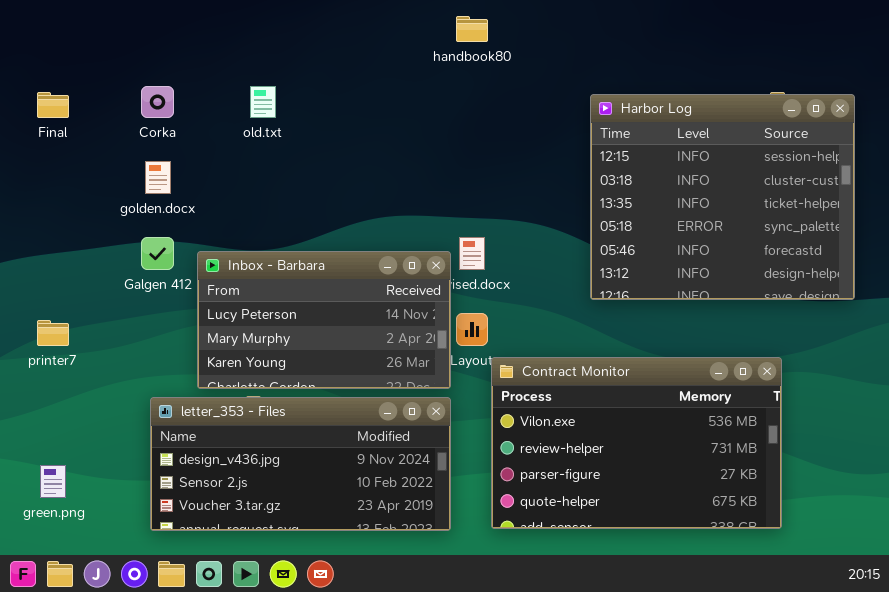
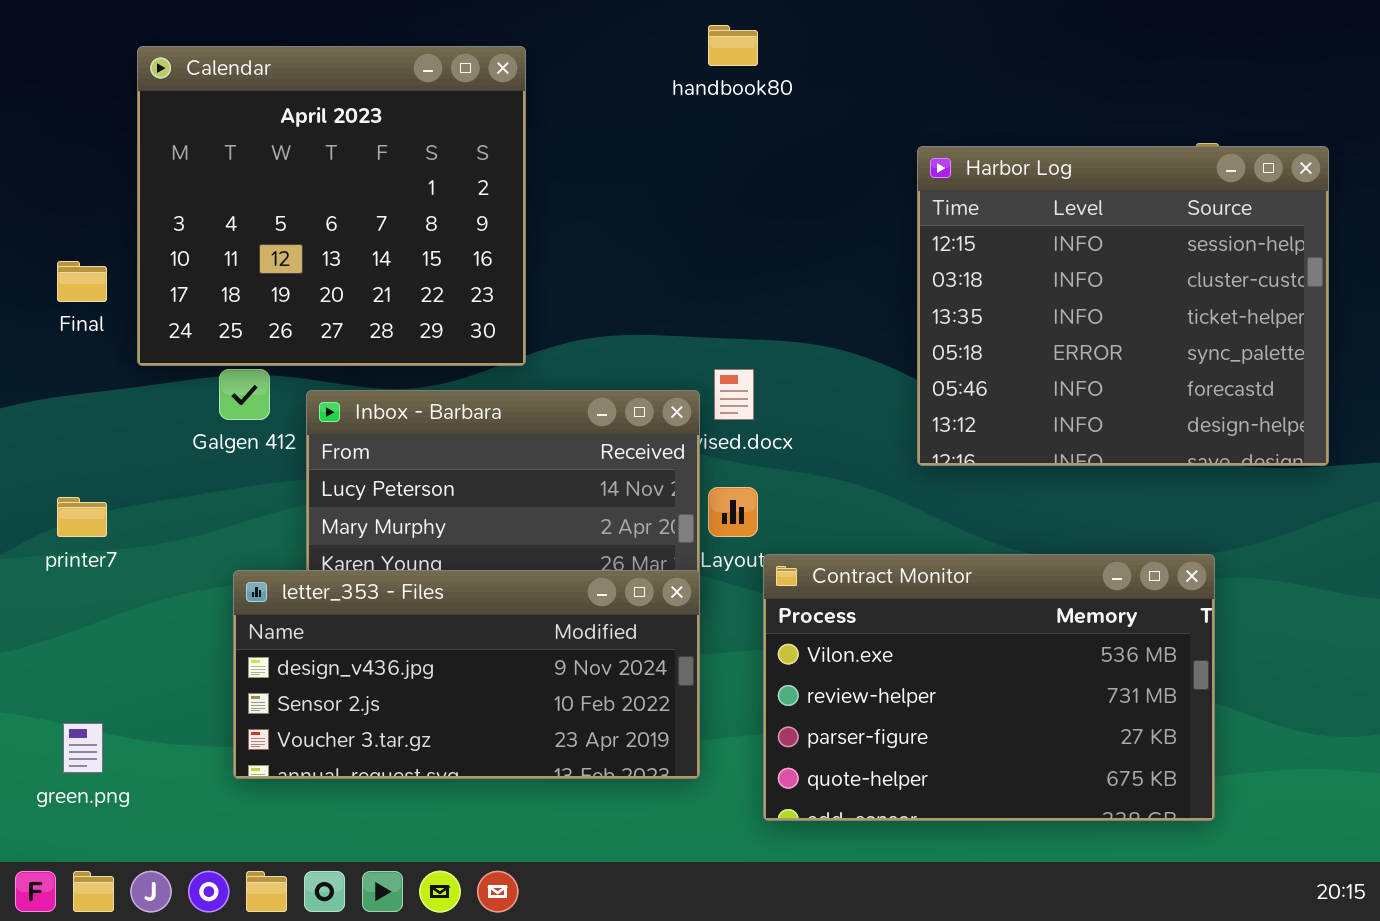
Calendar: none -> [137,46,526,366], opened
Final: [37,92,69,118] -> [57,261,107,302], moved
letter_353 - Files: [150,397,451,531] -> [233,570,700,779], moved

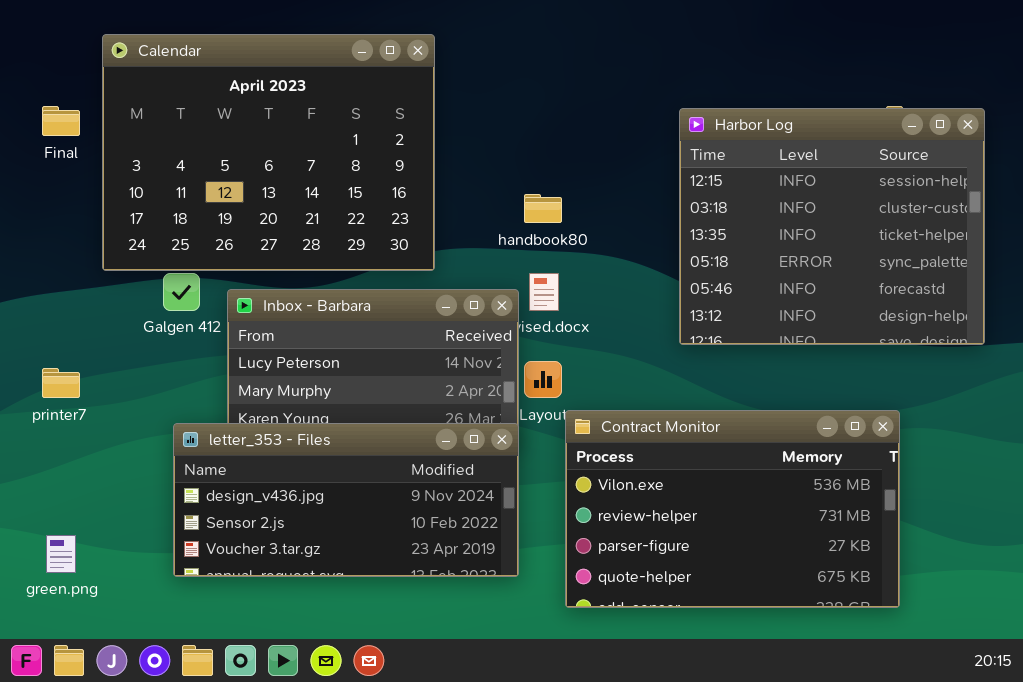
handbook80: [708,25,758,66] -> [524,194,562,223], moved
Calendar: [137,46,526,366] -> [102,34,435,271], resized
Final: [57,261,107,302] -> [42,106,80,136], moved

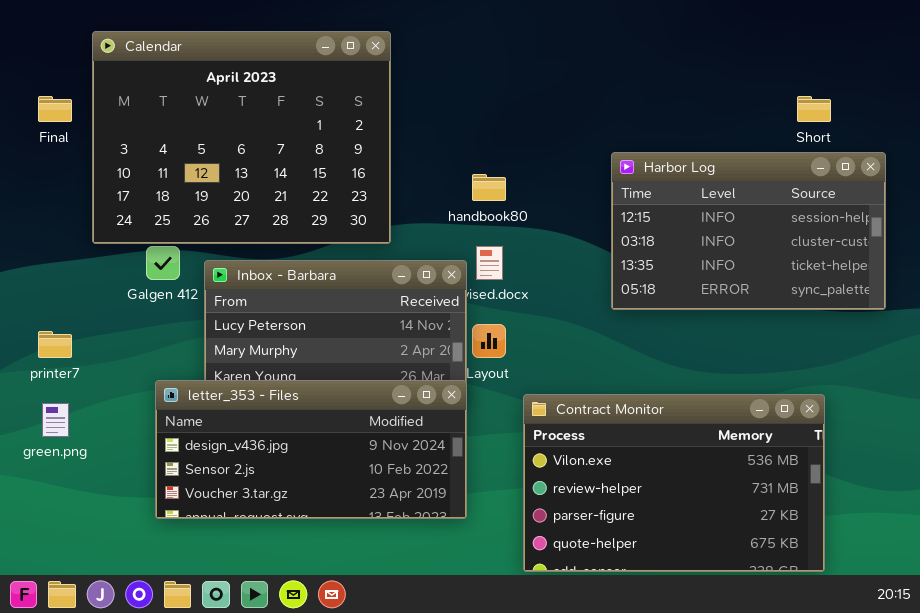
Harbor Log: [679,108,985,345] -> [611,152,886,310], resized
Contract Monitor: [565,410,900,608] -> [523,394,825,572], moved
green.png: [46,535,76,573] -> [42,403,69,437], moved

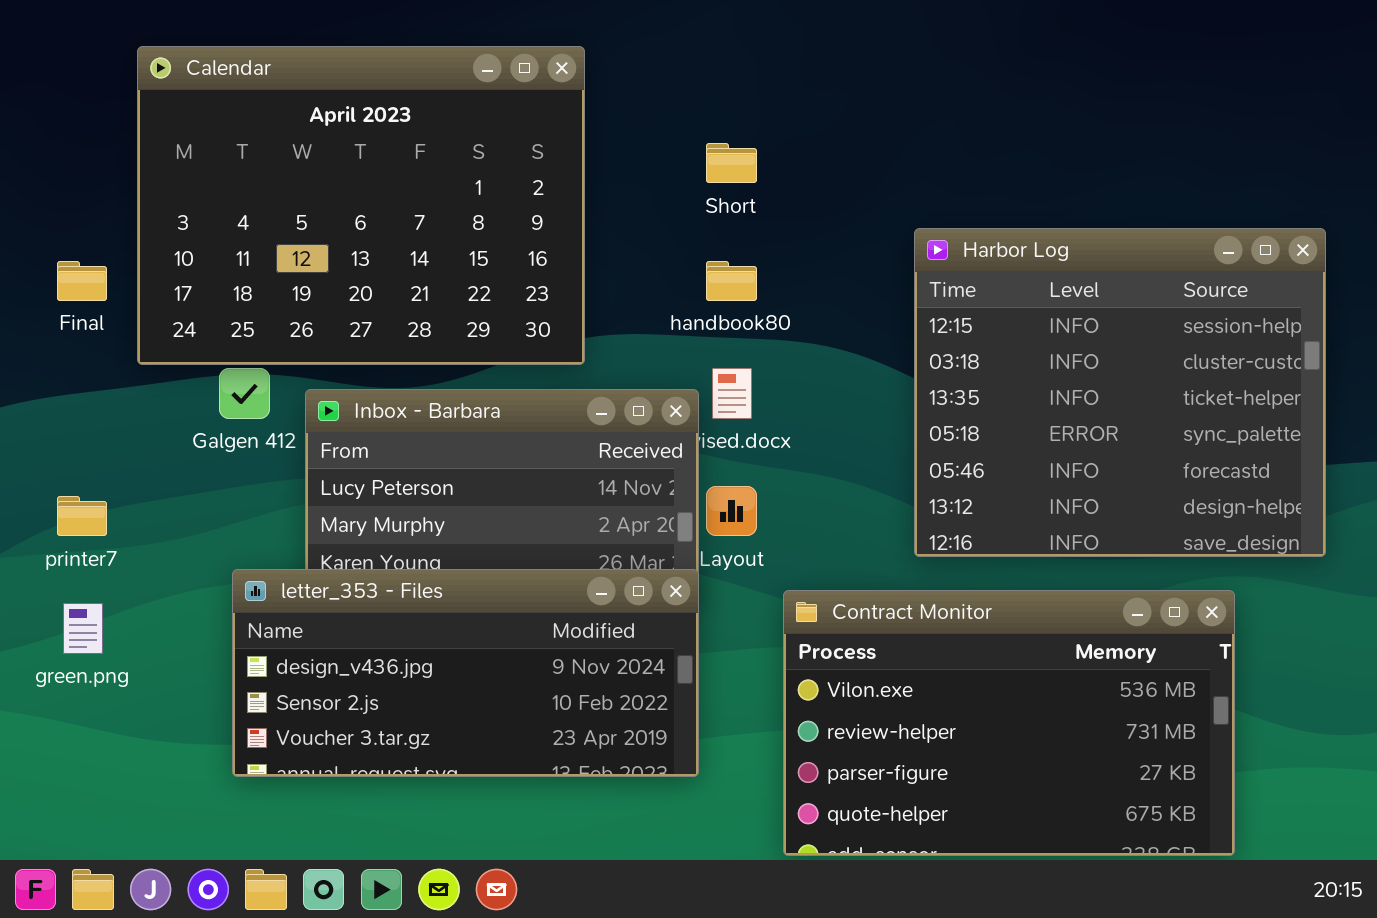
Final: [38,96,72,122] -> [57,261,107,301], moved
Short: [797,96,831,122] -> [706,143,757,183], moved
Harbor Log: [611,152,886,310] -> [914,228,1326,557], resized

